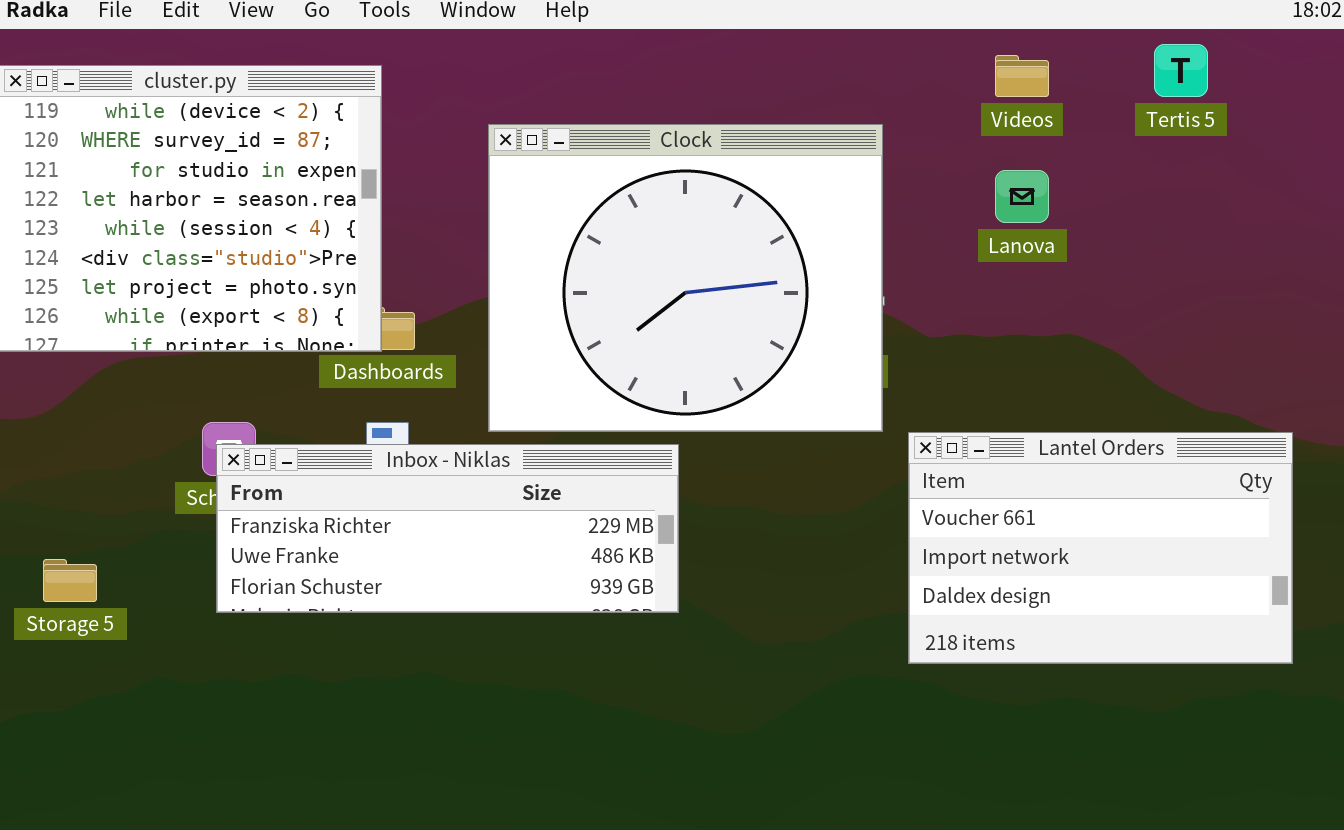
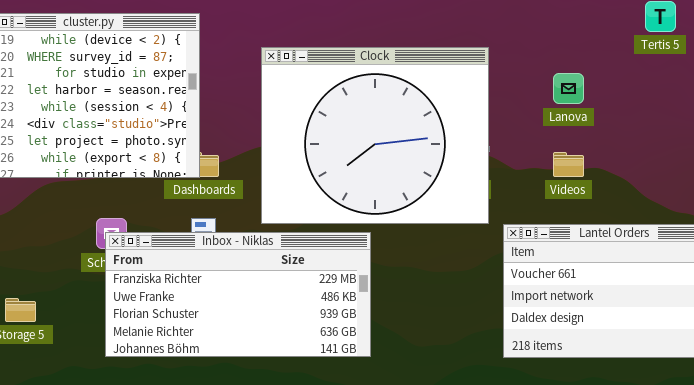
Videos: [995,55,1049,97] -> [553,152,584,177], moved
Inbox - Niklas: [216,444,679,613] -> [105,232,371,357], resized

